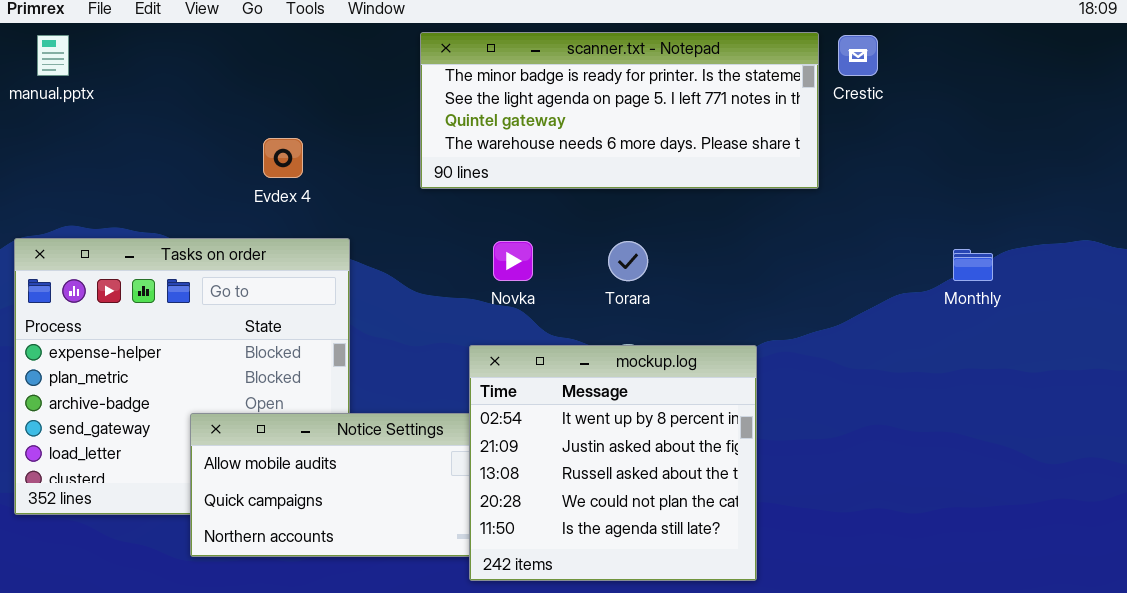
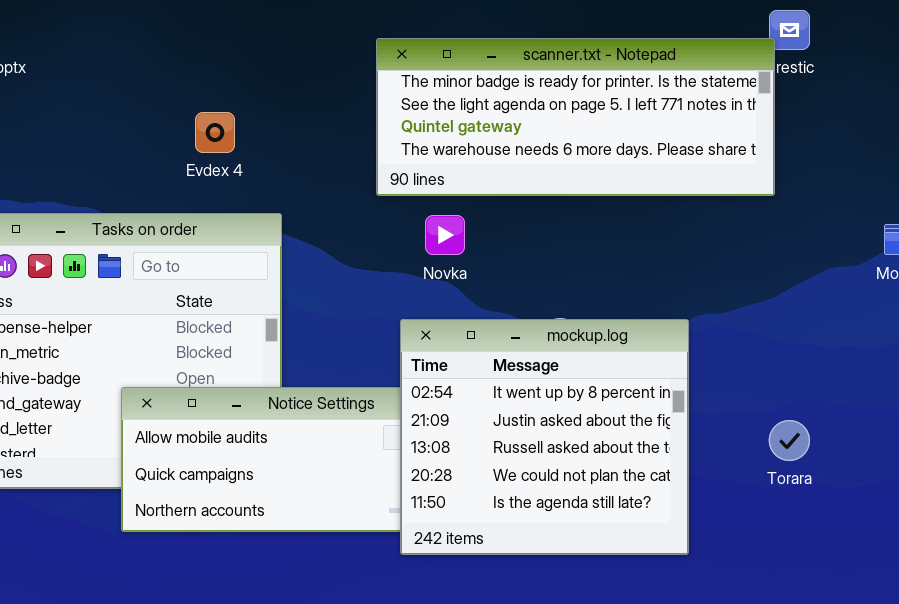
scanner.txt - Notepad: [420,32,819,189] -> [376,38,775,196], moved
Torara: [608,241,648,281] -> [769,420,810,461], moved

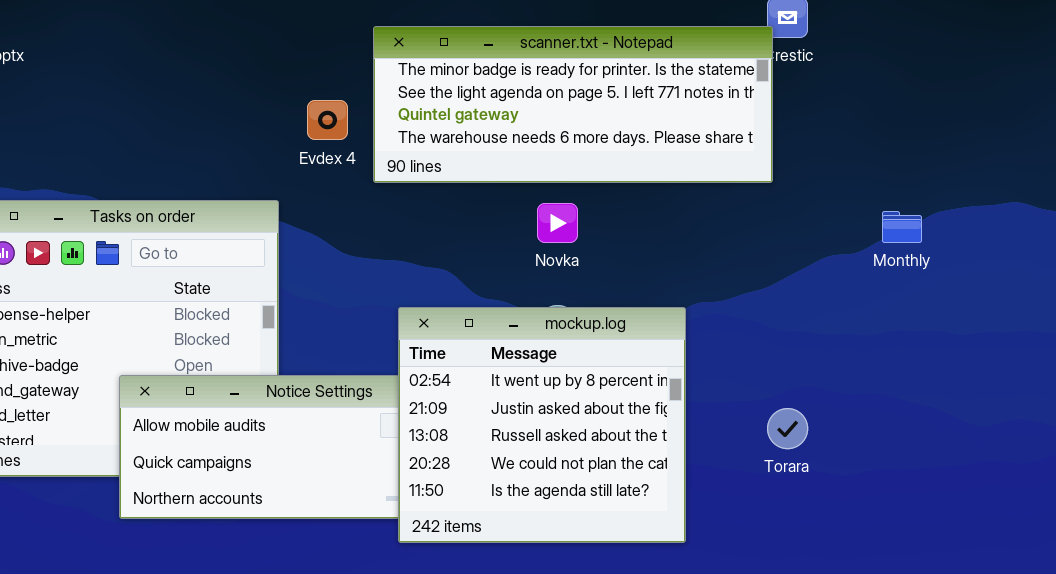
Evdex 4: [195,112,235,153] -> [307,100,348,140], moved
Novka: [425,215,465,255] -> [537,203,578,243], moved

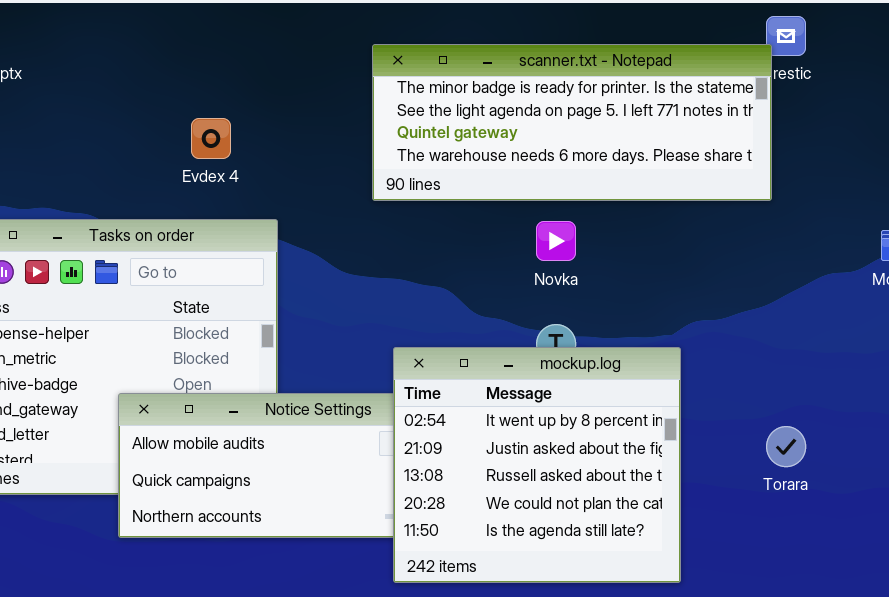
Evdex 4: [307,100,348,140] -> [191,118,231,159], moved
mockup.log: [398,307,686,543] -> [393,347,681,583], moved

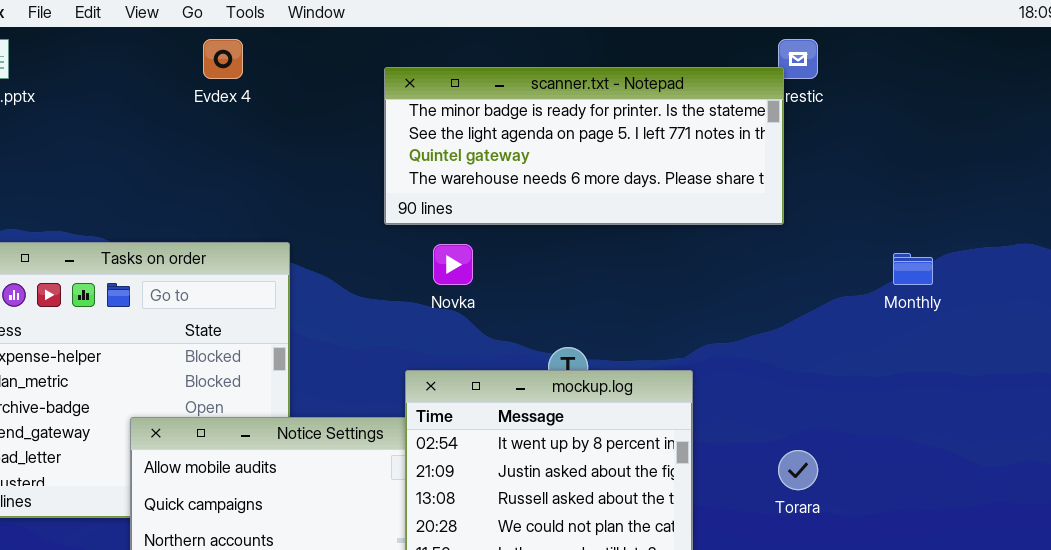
Evdex 4: [191,118,231,159] -> [203,39,243,79], moved
Novka: [536,221,576,261] -> [433,244,473,285], moved

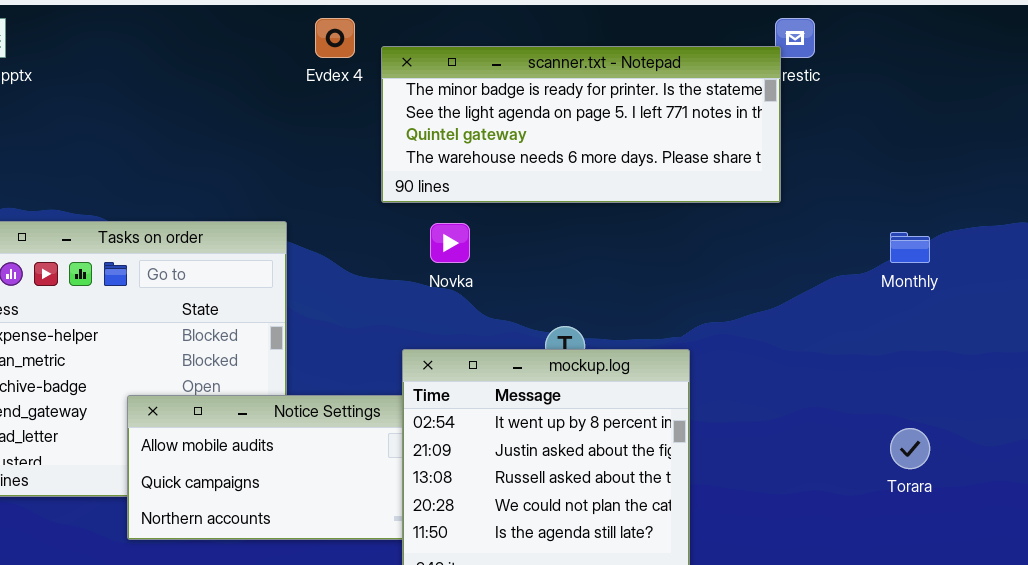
Evdex 4: [203,39,243,79] -> [315,18,355,58], moved
Torara: [778,450,818,490] -> [890,428,930,469], moved

